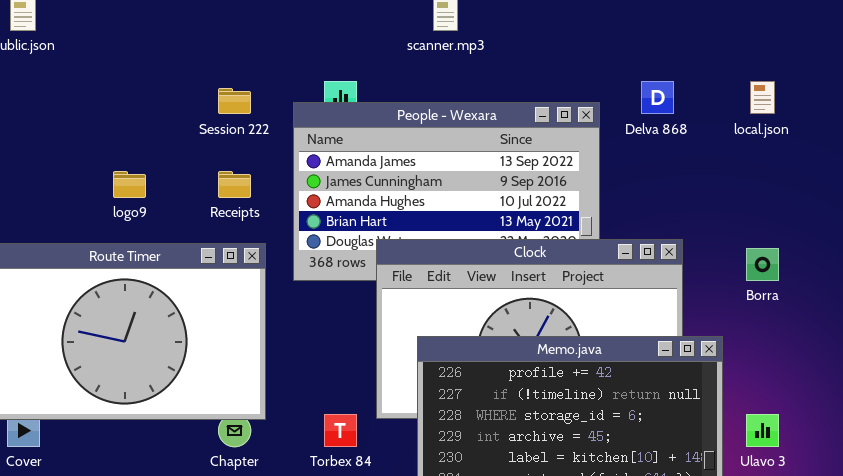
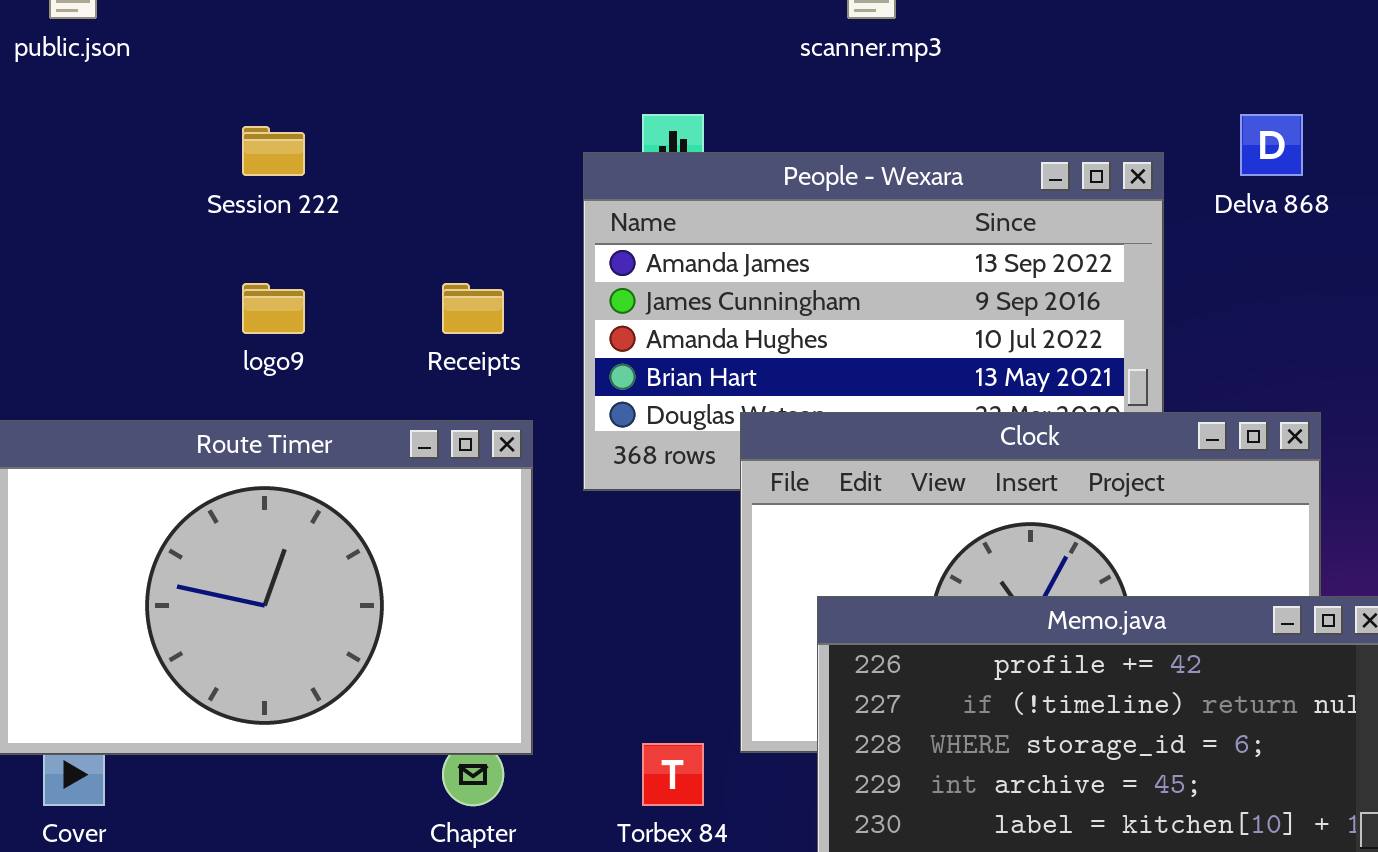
Session 222: [218,88,251,114] -> [242,126,305,176], moved

